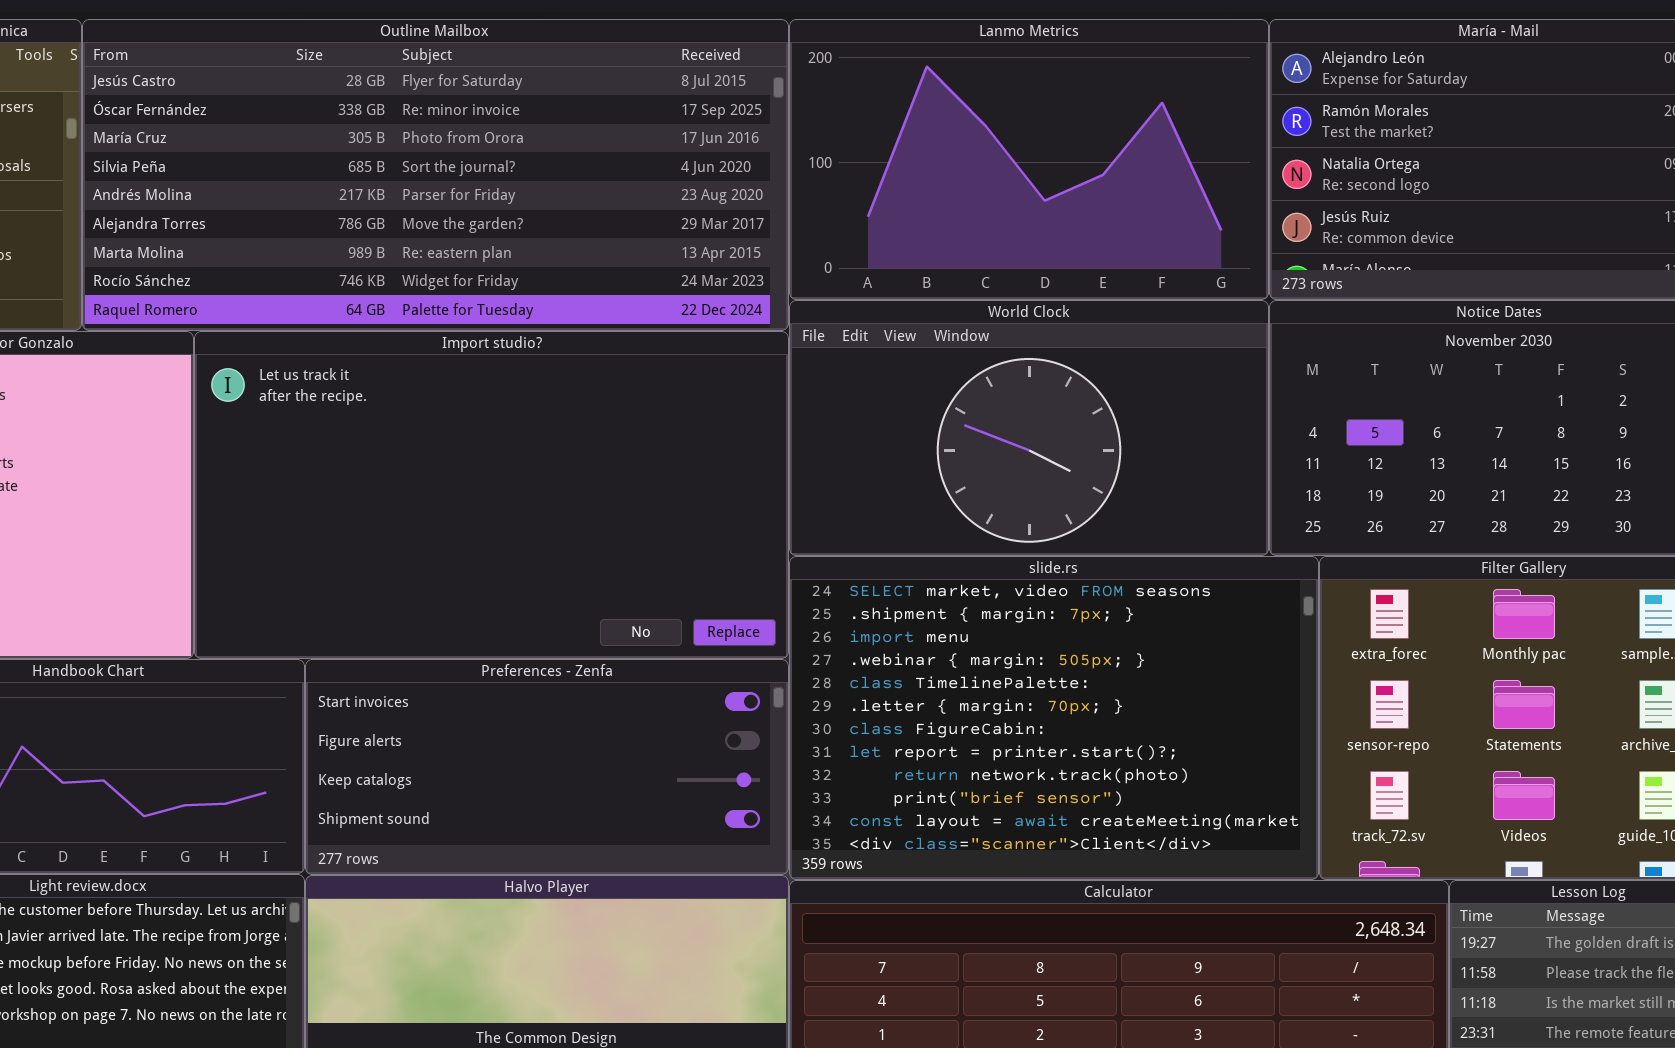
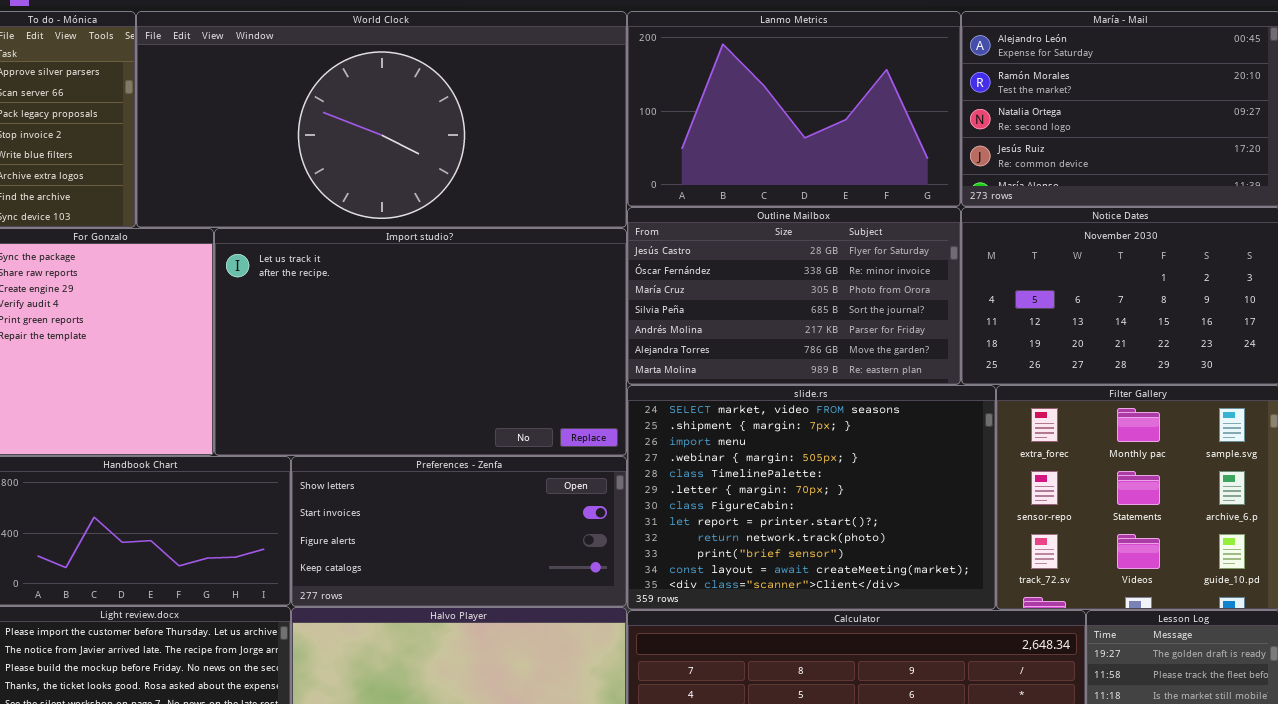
Outline Mailbox: [82,19,789,331] -> [627,207,961,385], moved, resized
World Clock: [789,300,1269,556] -> [136,11,627,228], moved, resized
Preferences - Zenfa: [305,659,789,875] -> [291,456,627,607], scrolled up 1 row

